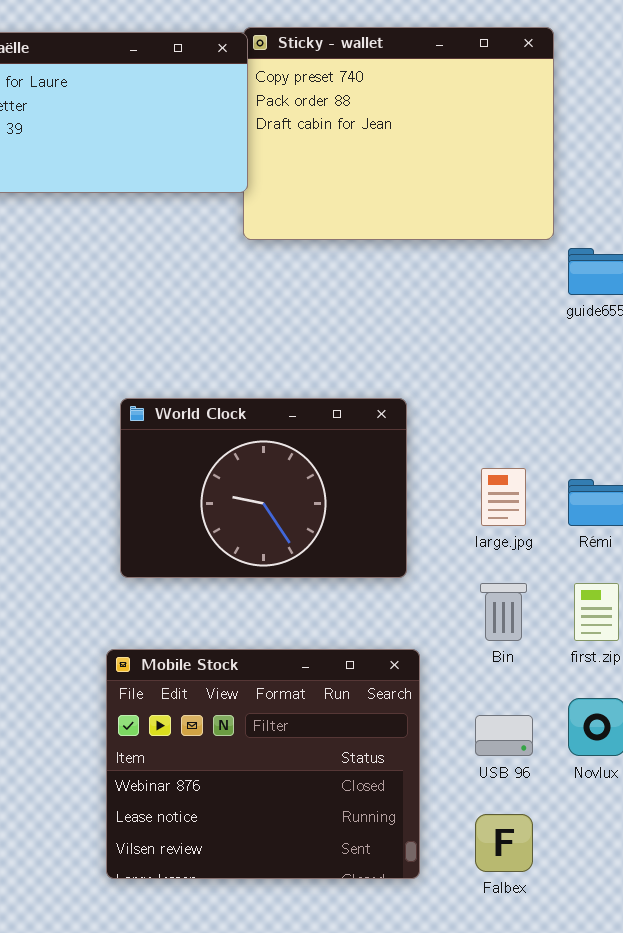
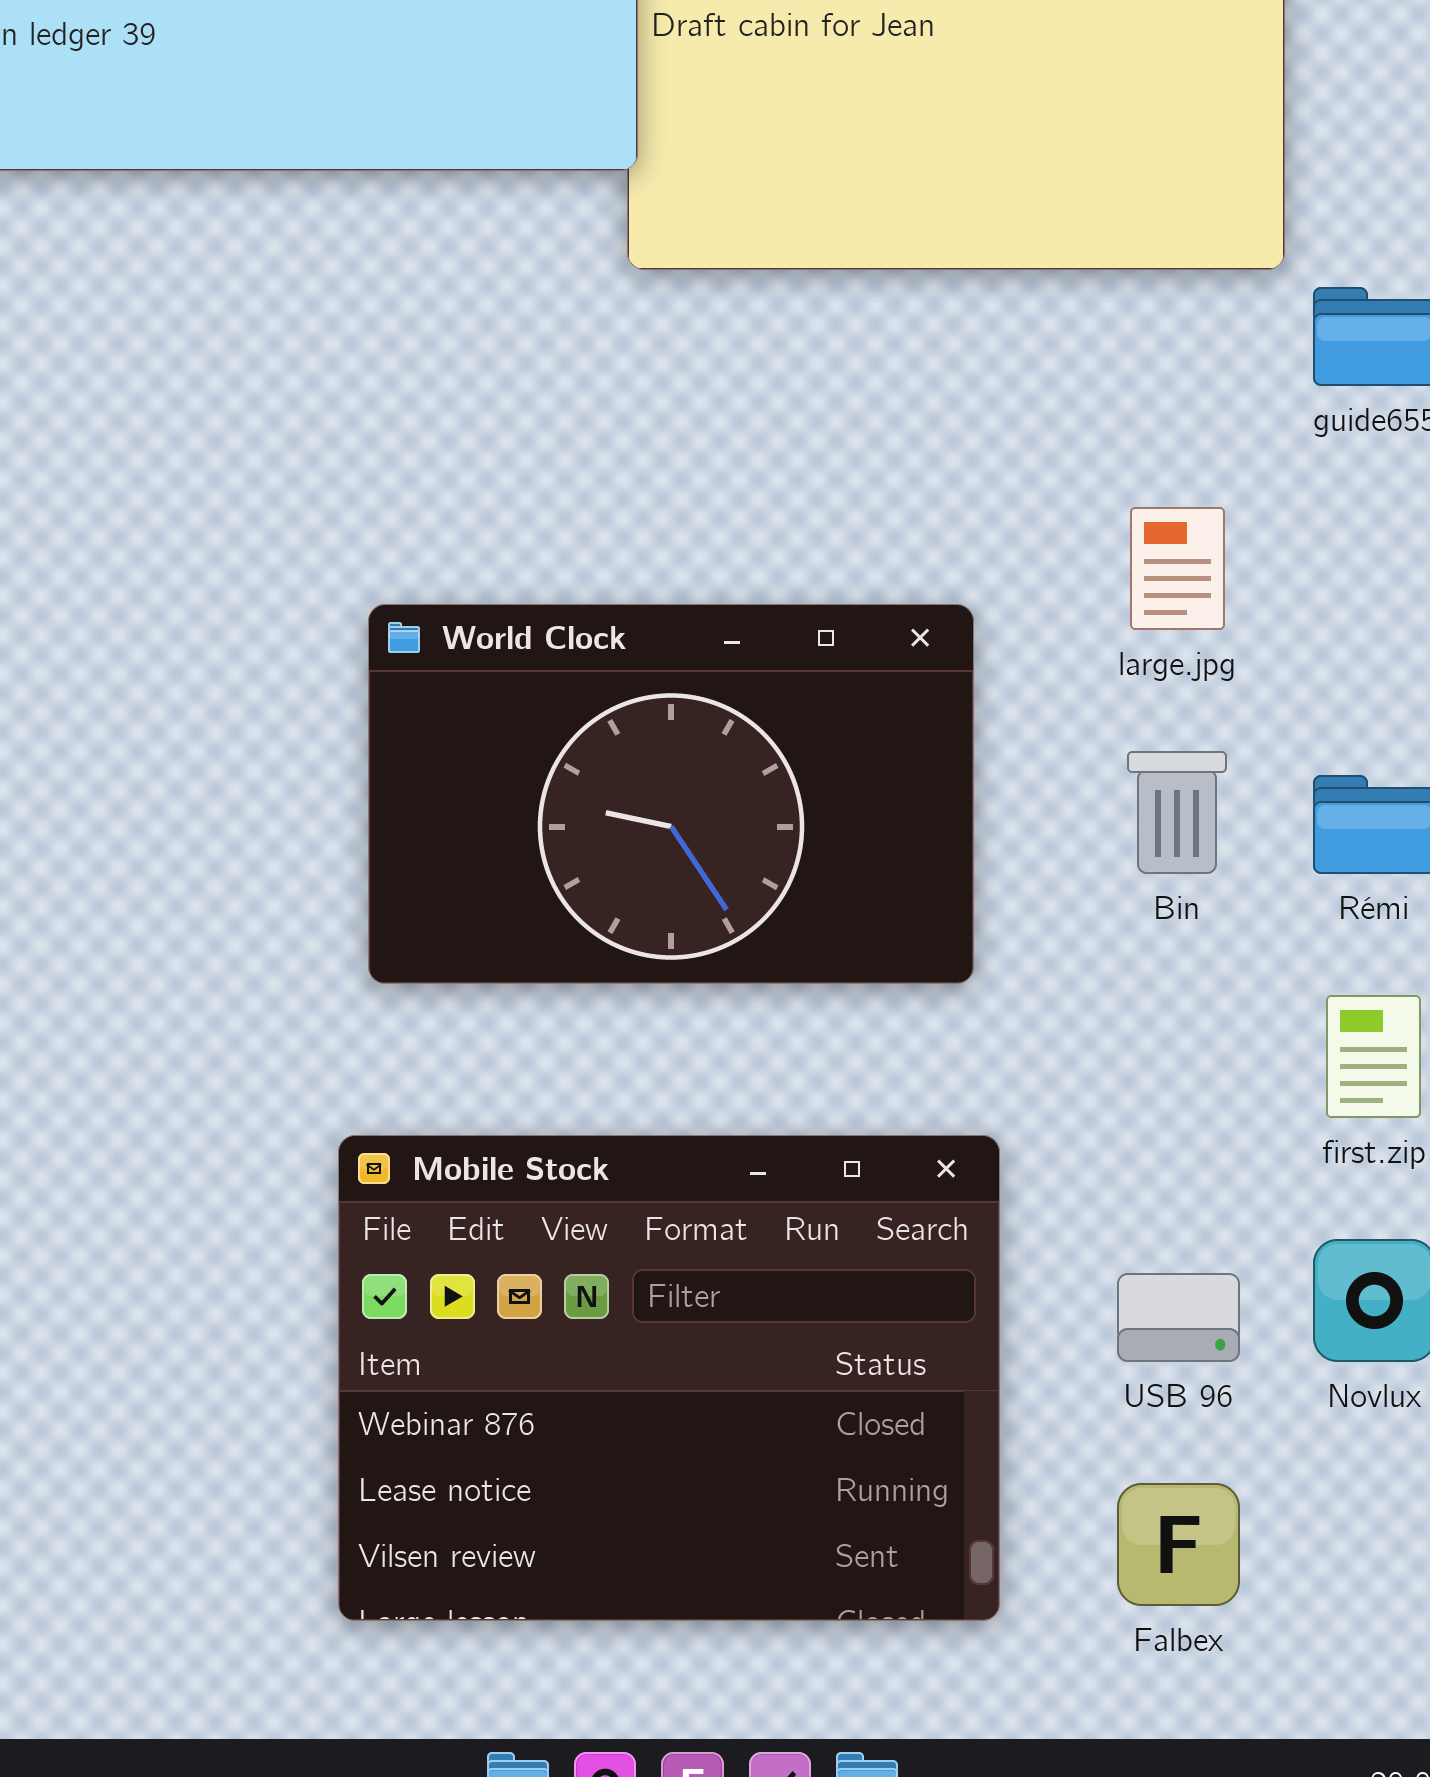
large.jpg: [481,468,526,526] -> [1130,507,1225,630], moved
Bin: [480,583,527,641] -> [1127,751,1227,874], moved

